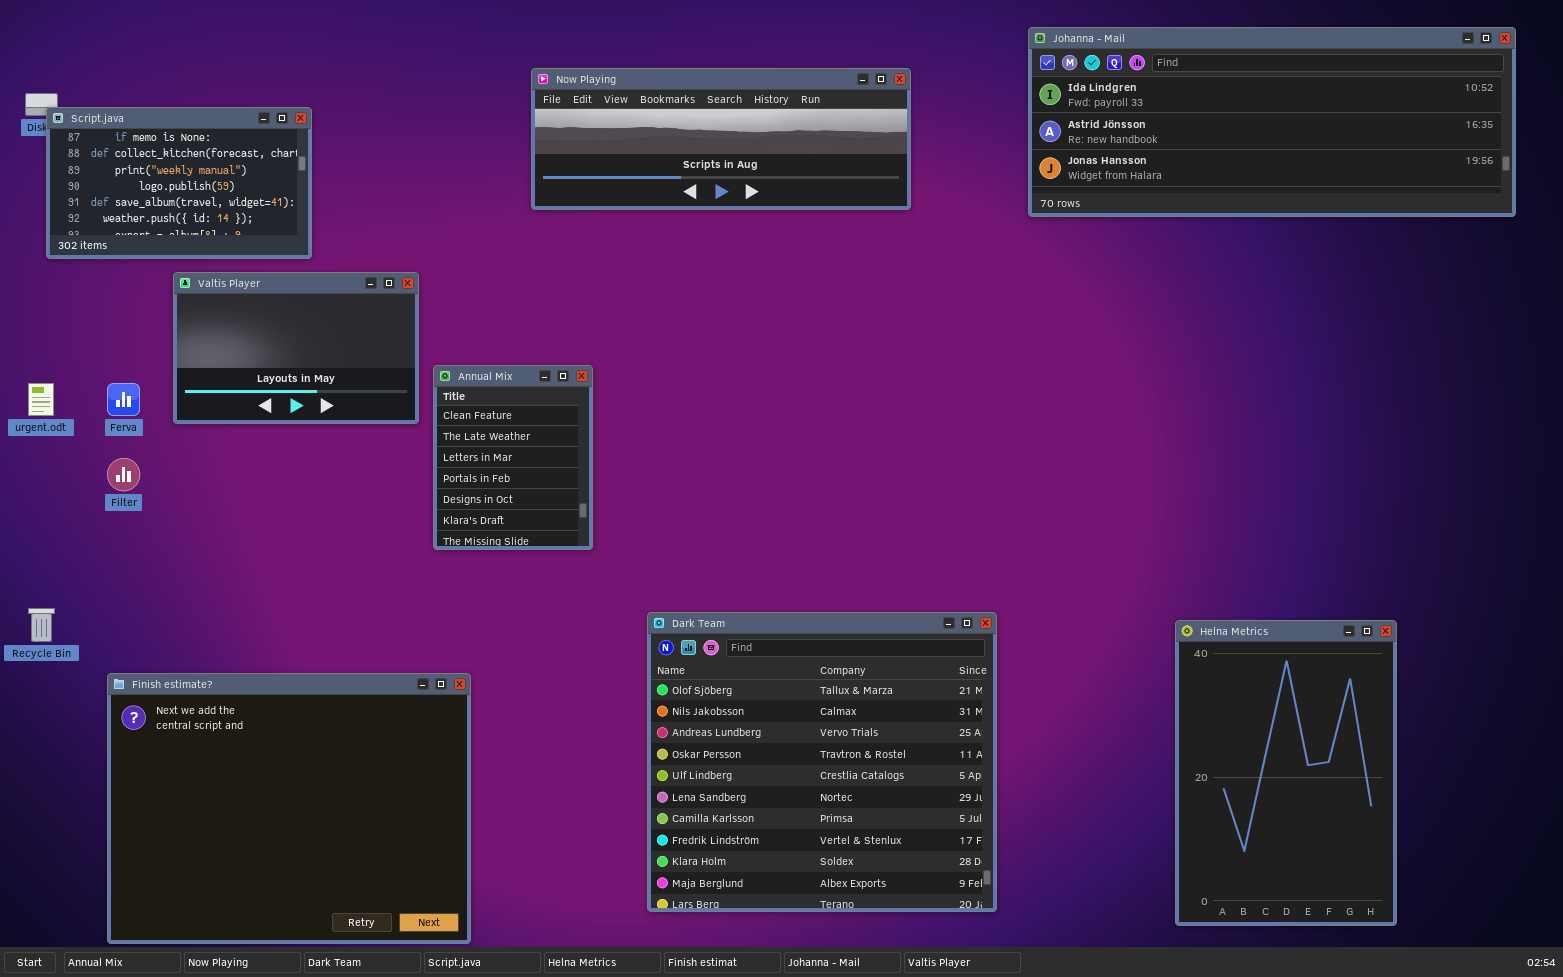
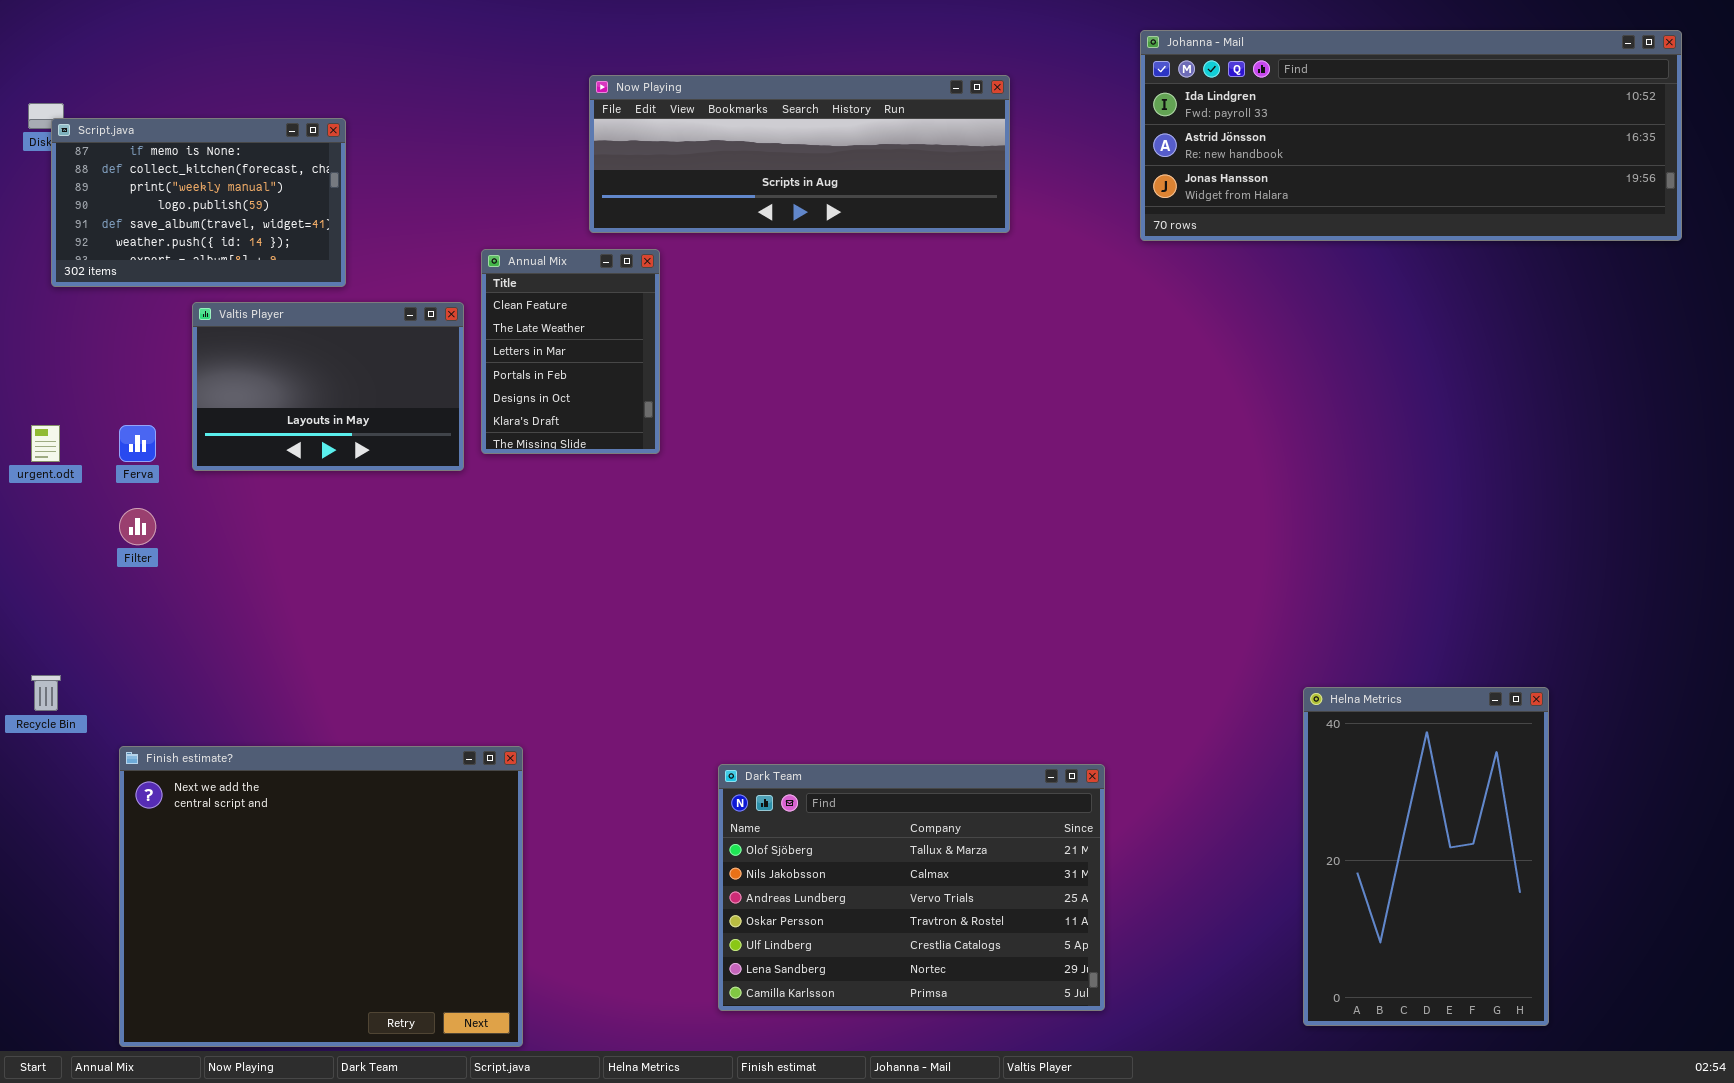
Annual Mix: [433,365,593,550] -> [481,249,660,454], moved
Dark Team: [647,612,997,912] -> [718,764,1105,1011], resized

